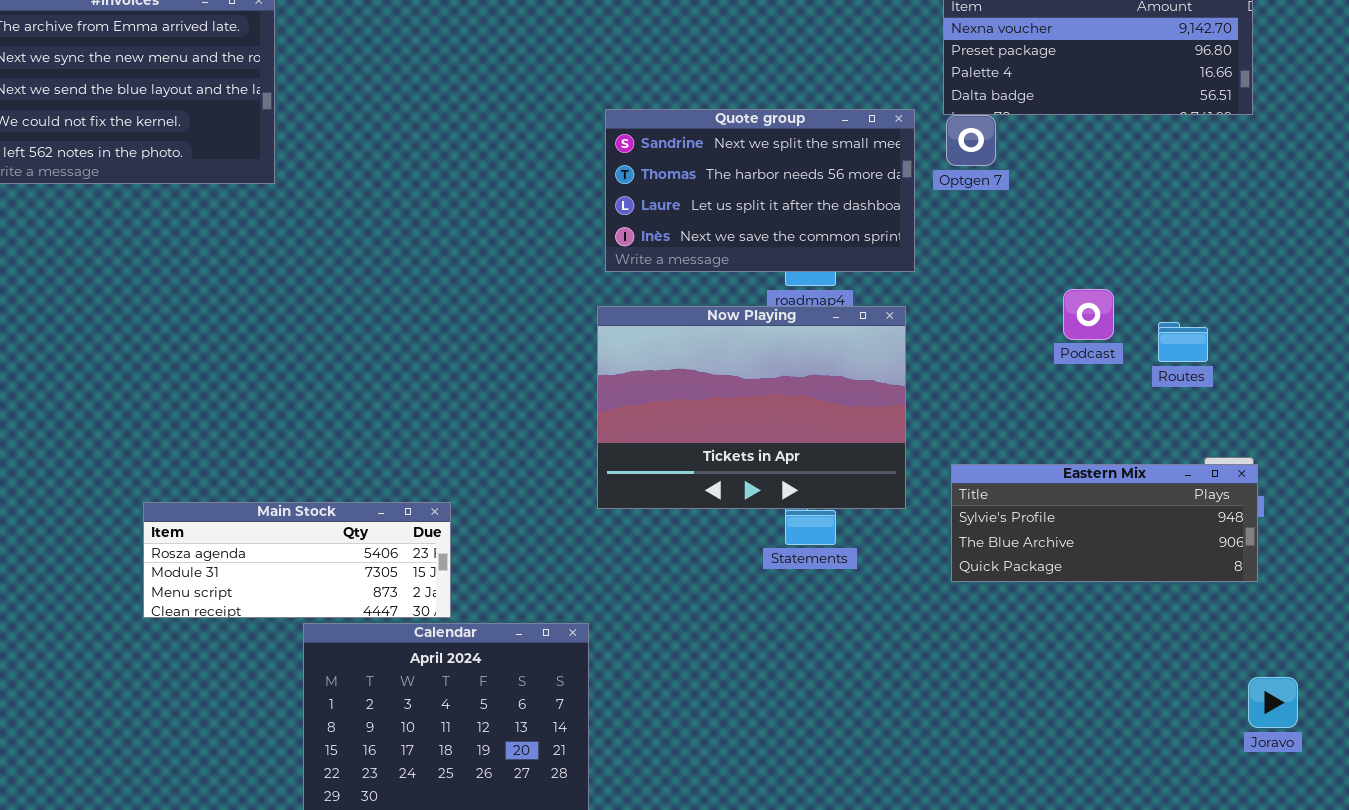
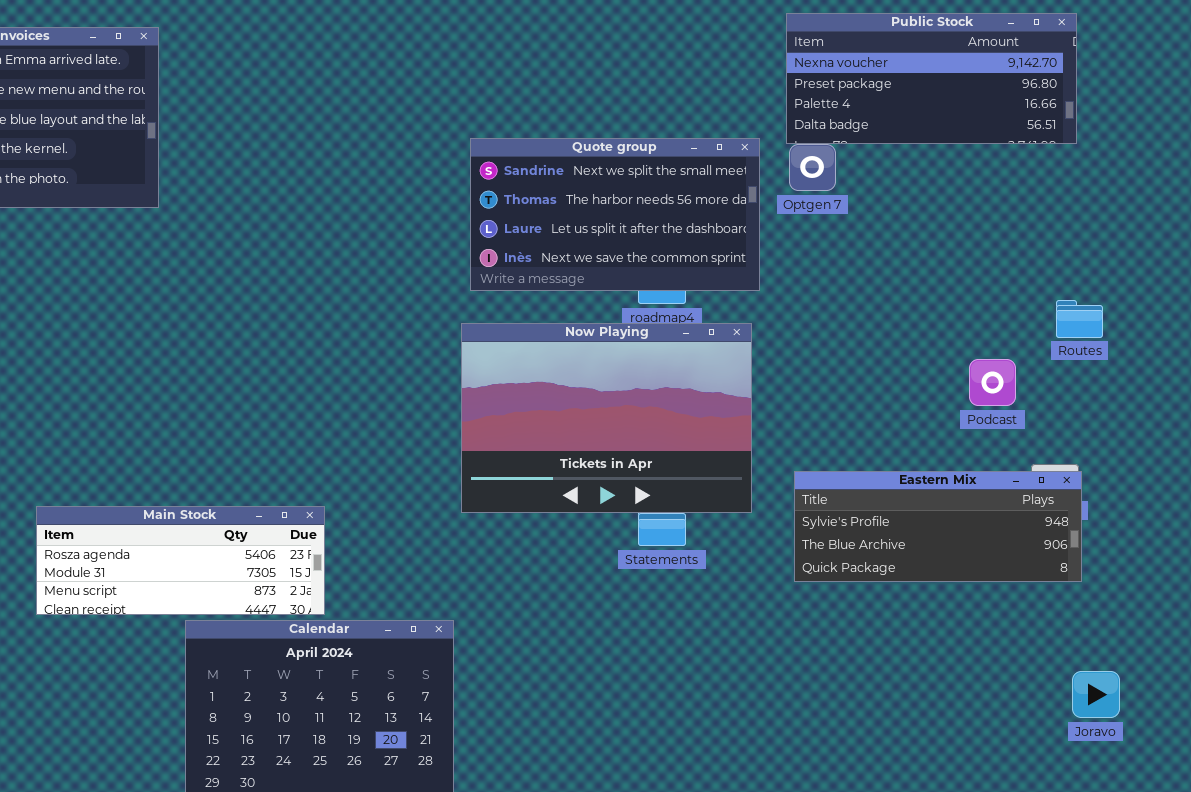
Podcast: [1063,289,1114,340] -> [969,359,1016,406], moved
Routes: [1158,322,1208,362] -> [1056,300,1103,338], moved

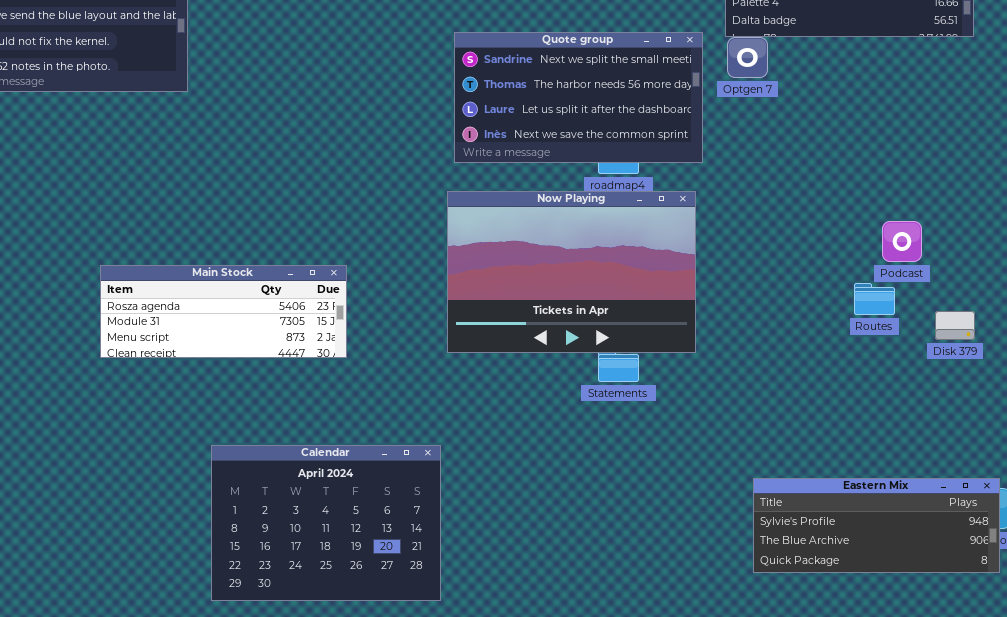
Routes: [1056,300,1103,338] -> [854,283,895,315], moved
Eastern Mix: [794,471,1082,582] -> [753,478,1000,573], moved
Main Stock: [36,506,325,615] -> [100,265,347,358], moved

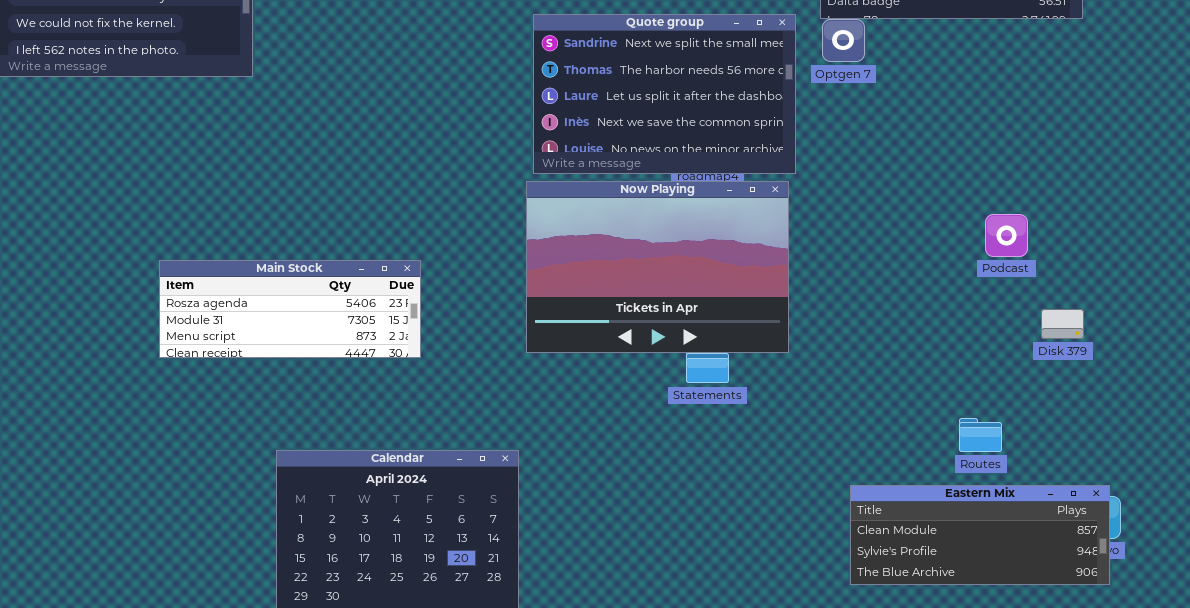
Quote group: [454,32,703,163] -> [533,14,796,174], resized
Routes: [854,283,895,315] -> [959,418,1002,452], moved
Eastern Mix: [753,478,1000,573] -> [850,485,1110,585], scrolled up 1 row

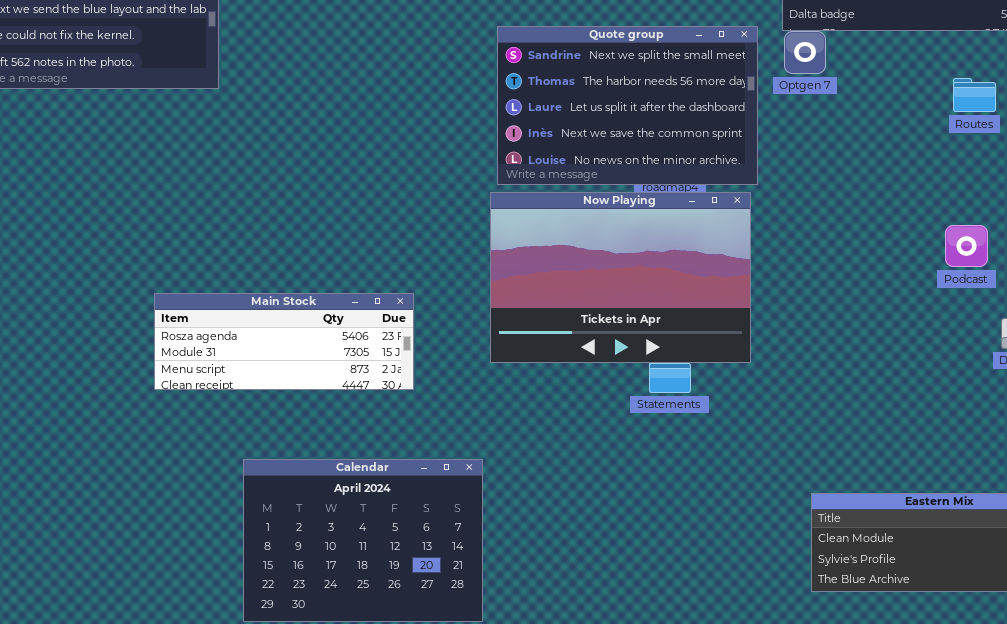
Main Stock: [159,260,421,358] -> [154,293,414,390], moved
Routes: [959,418,1002,452] -> [953,78,996,112], moved

